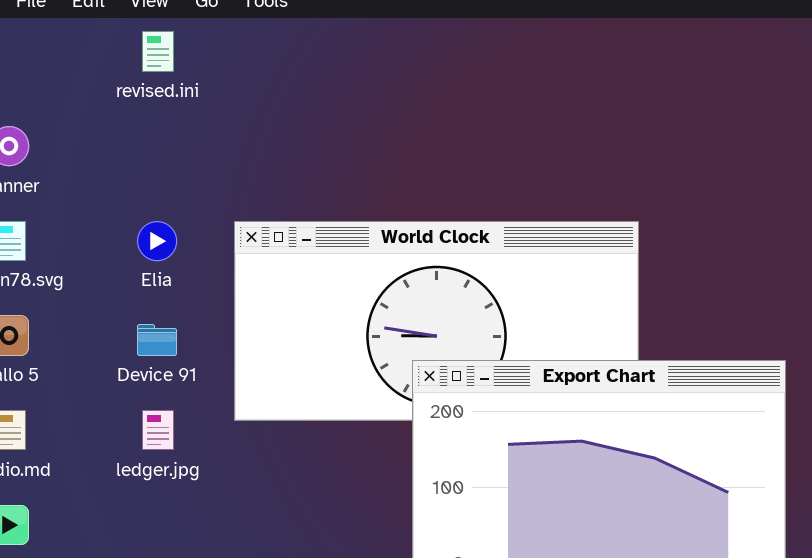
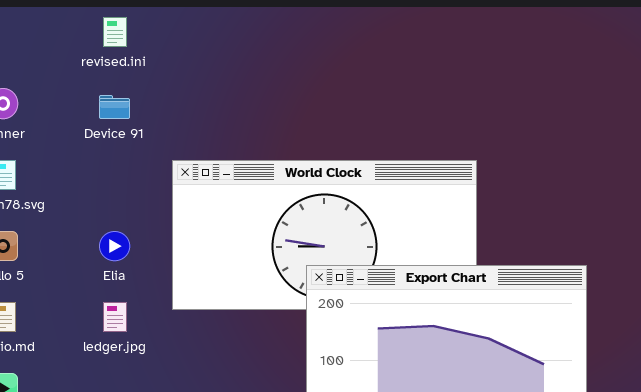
Elia: [137,221,177,261] -> [99,231,130,261], moved
Device 91: [137,324,177,356] -> [99,95,130,119], moved

